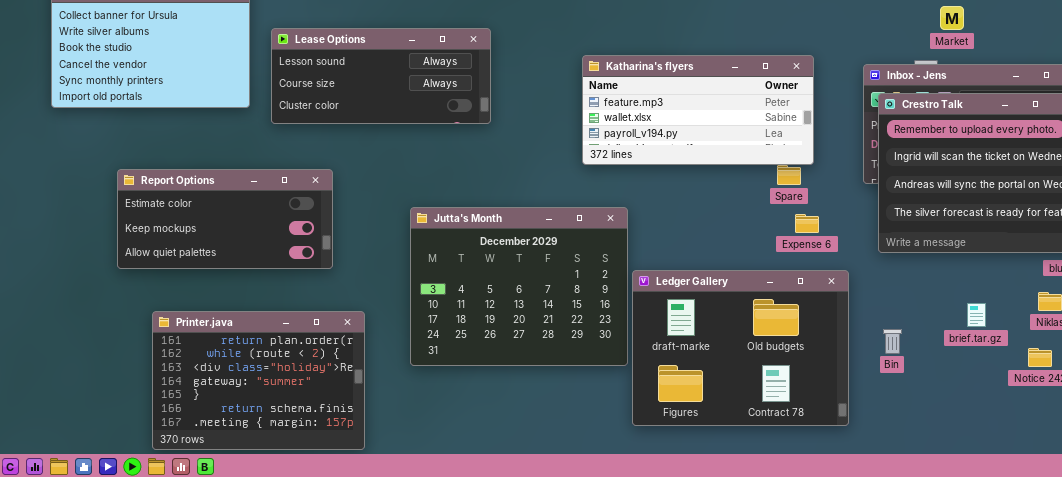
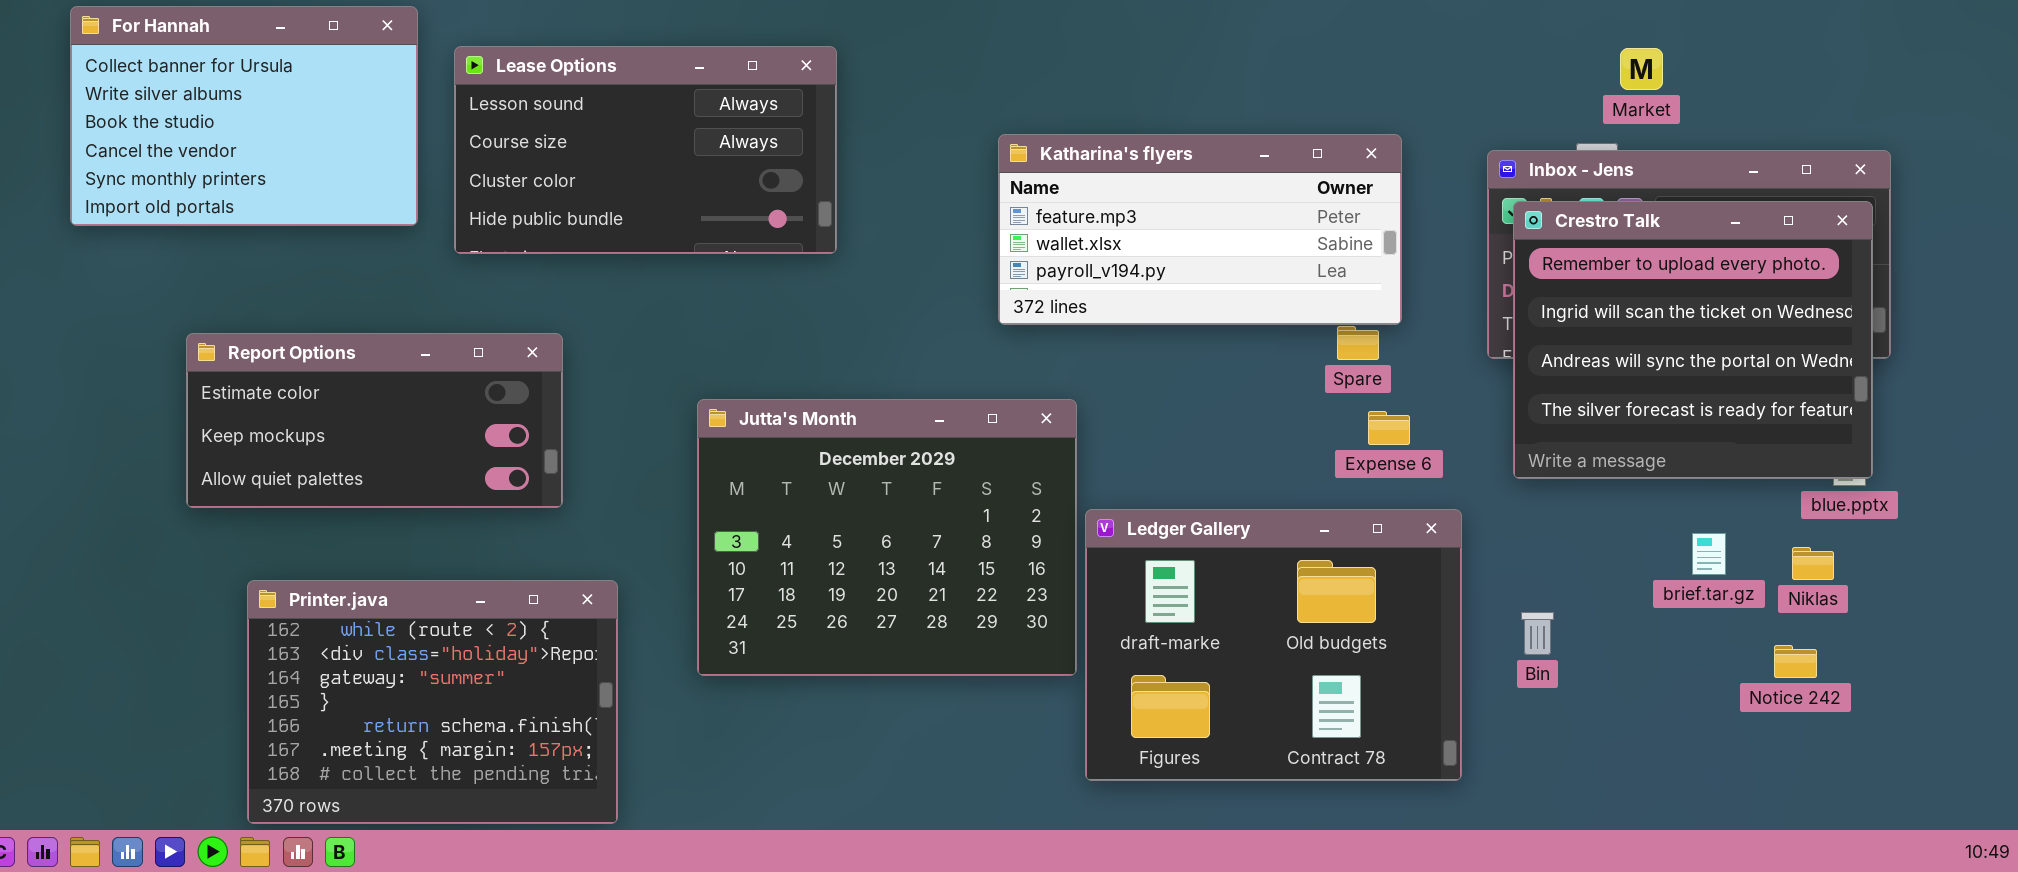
Lease Options: [271,28,491,124] -> [454,46,837,254], resized
brief.tar.gz: [967,303,986,327] -> [1692,533,1726,575], moved
Printer.java: [152,311,365,450] -> [247,580,618,824], scrolled down 1 row

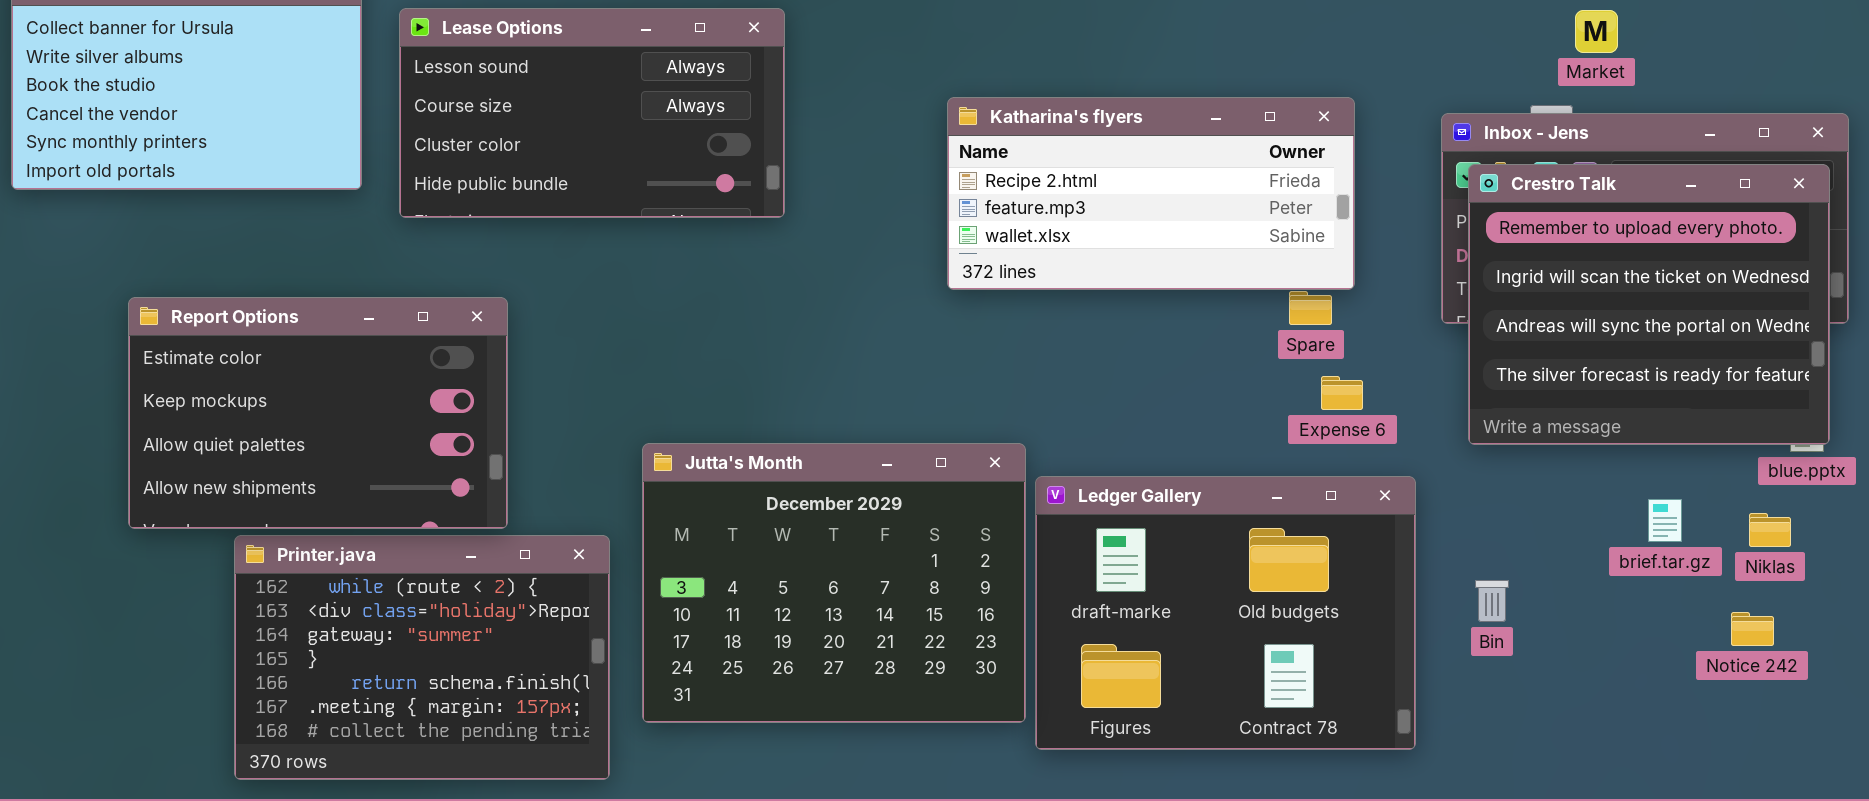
Katharina's flyers: [998,134,1402,325] -> [947,97,1355,290], scrolled up 1 row
Report Options: [186,333,563,508] -> [128,297,508,529], resized
Jutta's Month: [697,399,1077,676] -> [642,443,1026,723], moved
Printer.java: [247,580,618,824] -> [234,535,610,780], moved

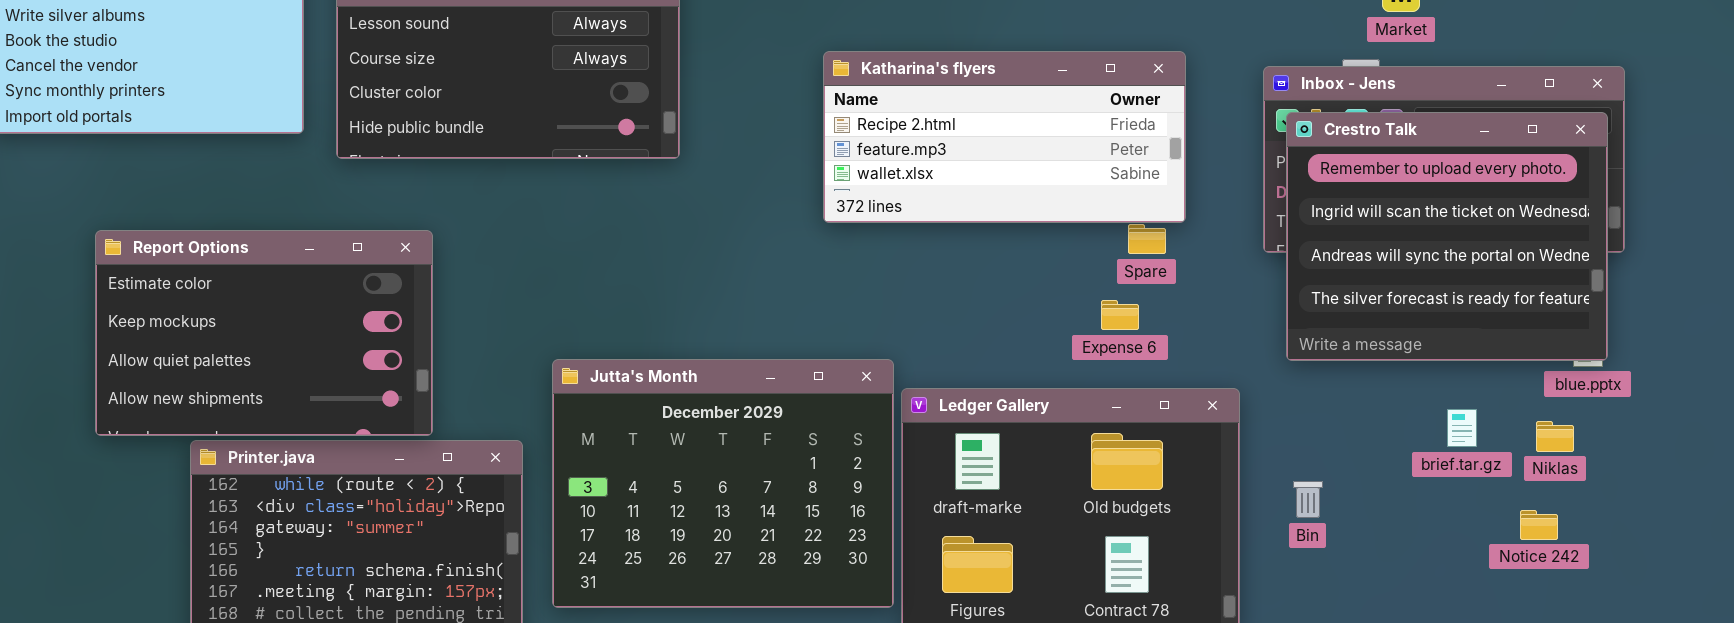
Expense 6: [1321,376,1363,410] -> [1101,300,1139,330], moved

